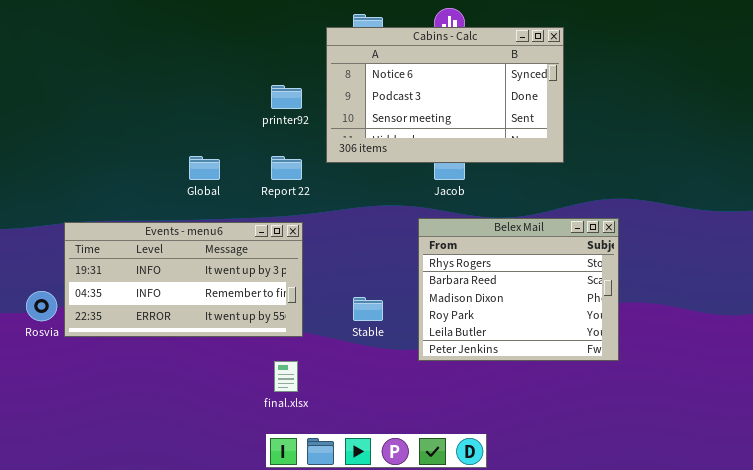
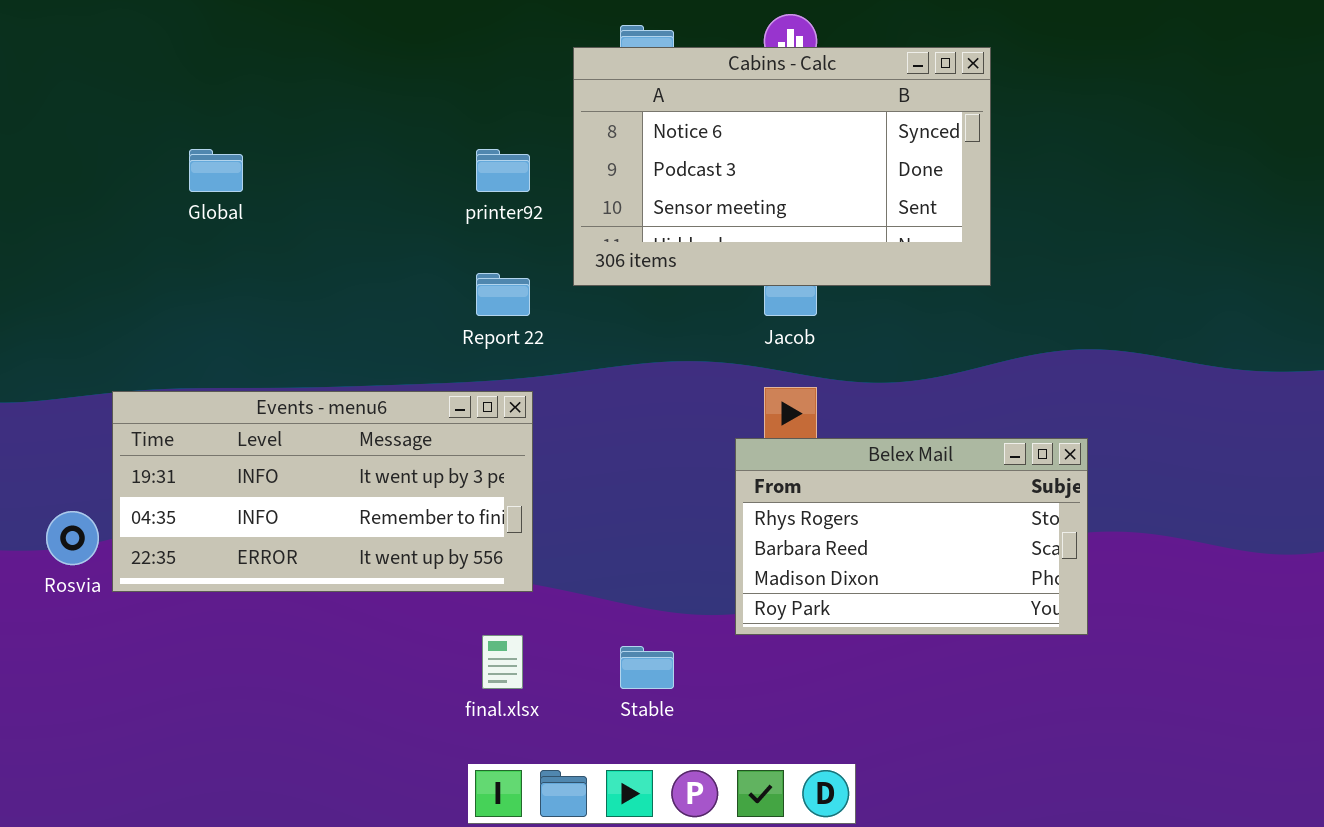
Global: [189,156,220,180] -> [189,149,243,192], moved
Belex Mail: [418,218,619,361] -> [735,438,1088,635], resized
Stable: [353,297,383,321] -> [620,646,674,689], moved

